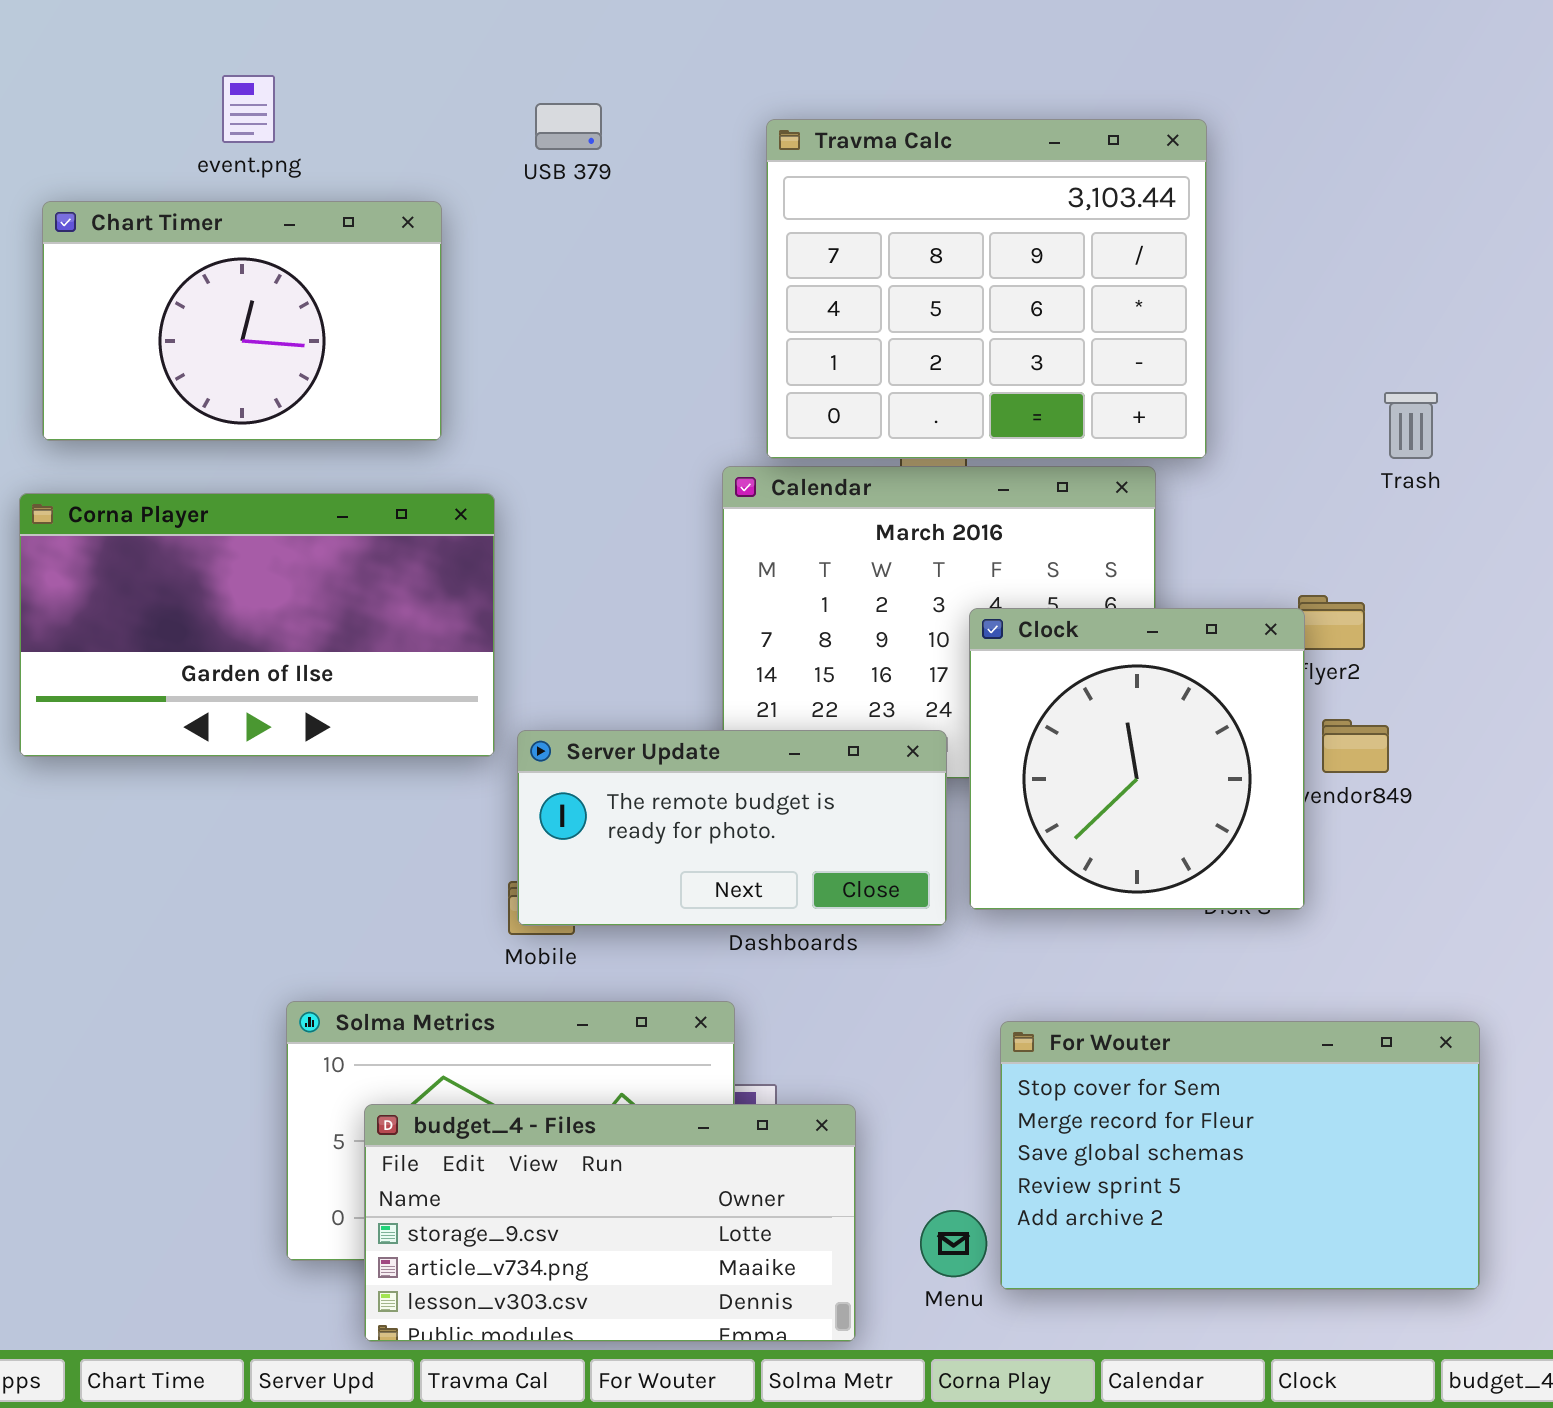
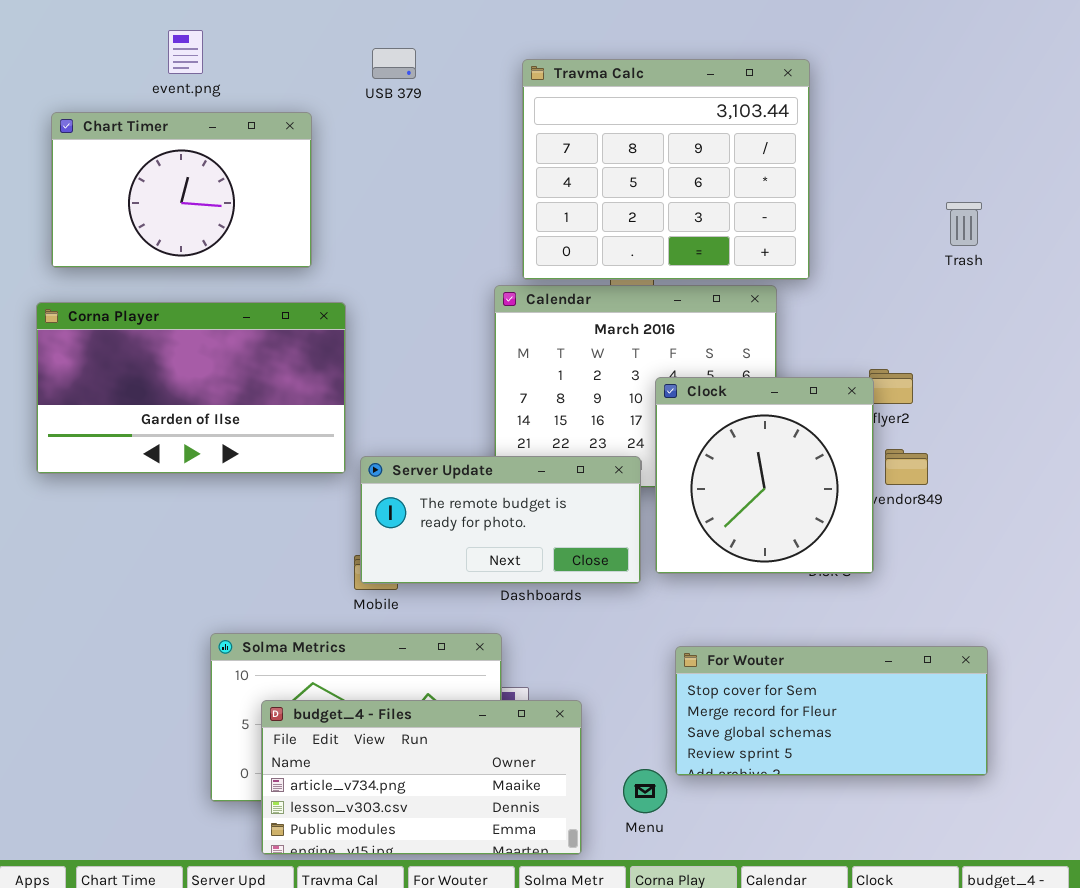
Trash: [1384,392,1438,459] -> [946,202,982,246], moved
For Wouter: [1000,1021,1480,1290] -> [675,646,988,776], resized
budget_4 - Files: [364,1104,856,1342] -> [261,700,582,855], scrolled down 1 row

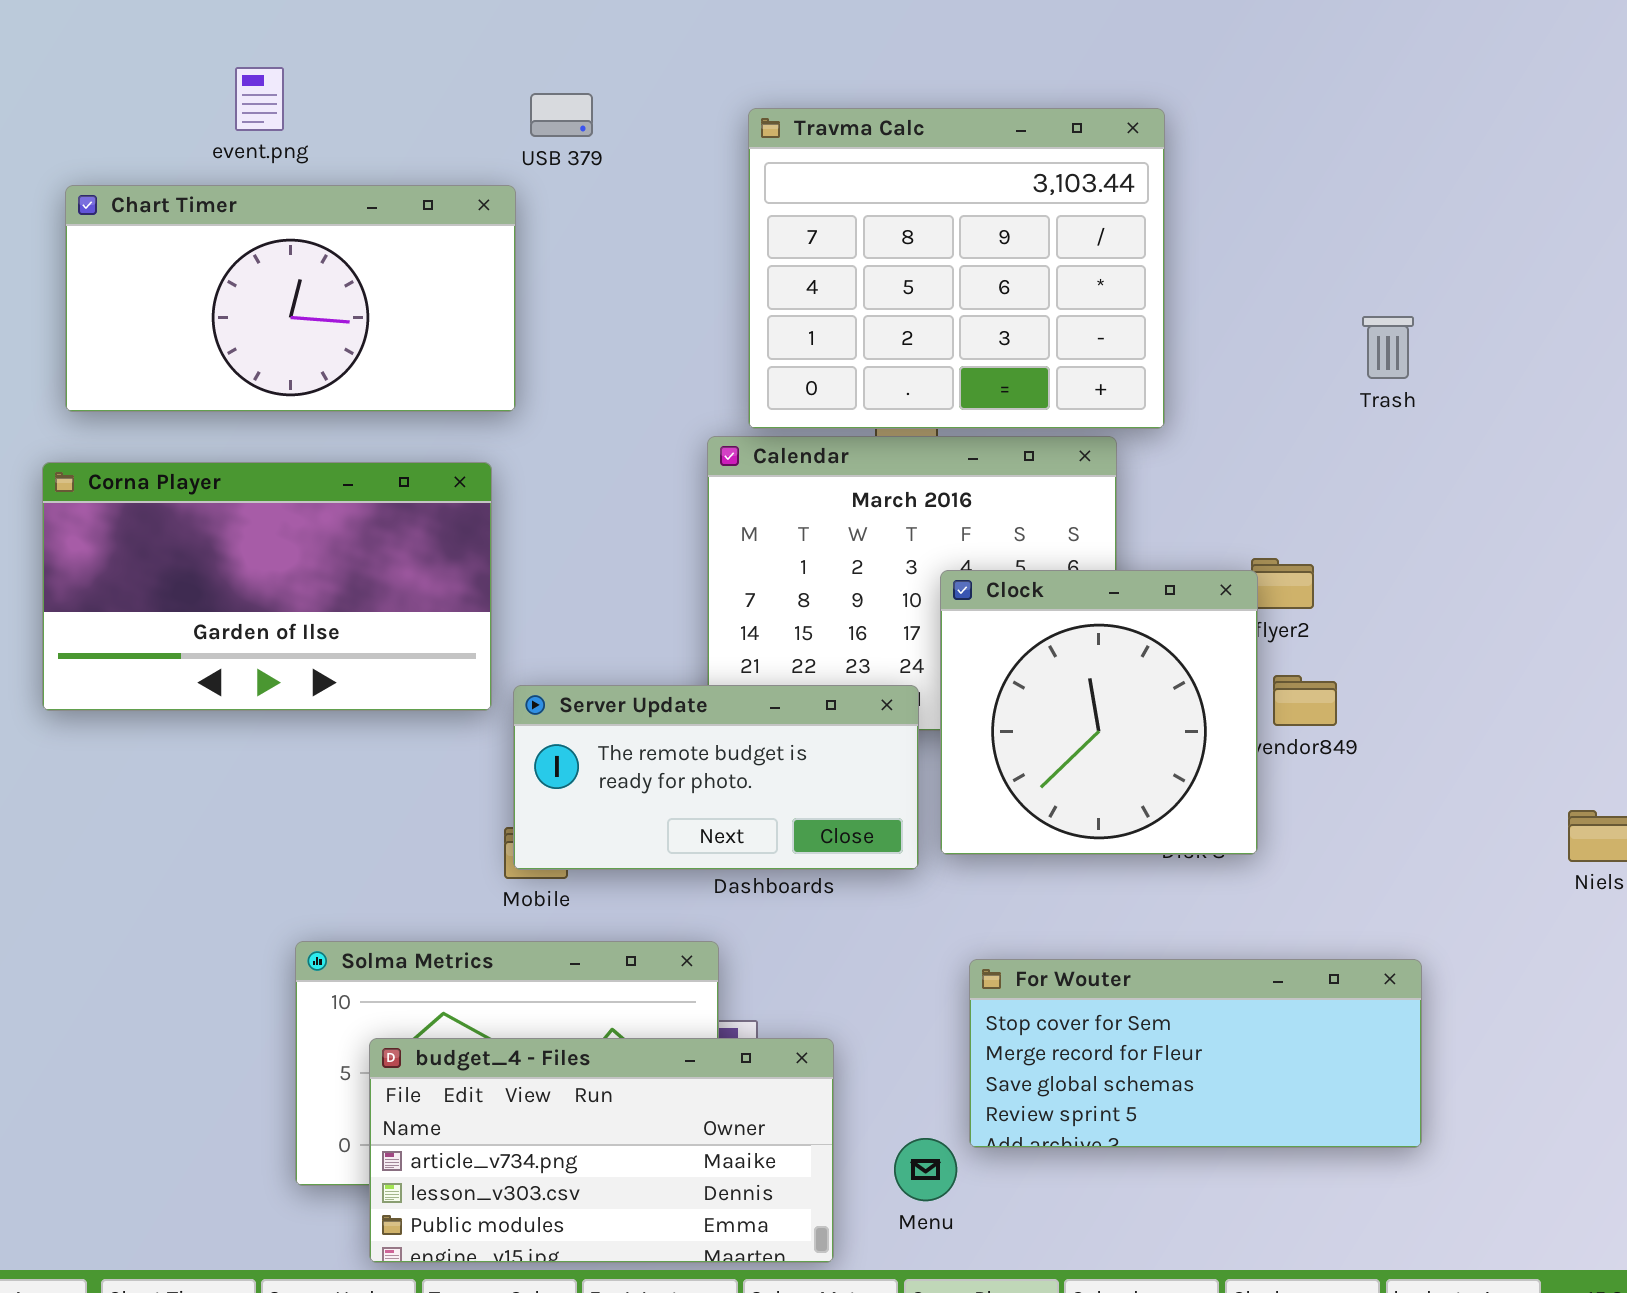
Chart Timer: [51,112,312,268] -> [65,185,516,412], resized

